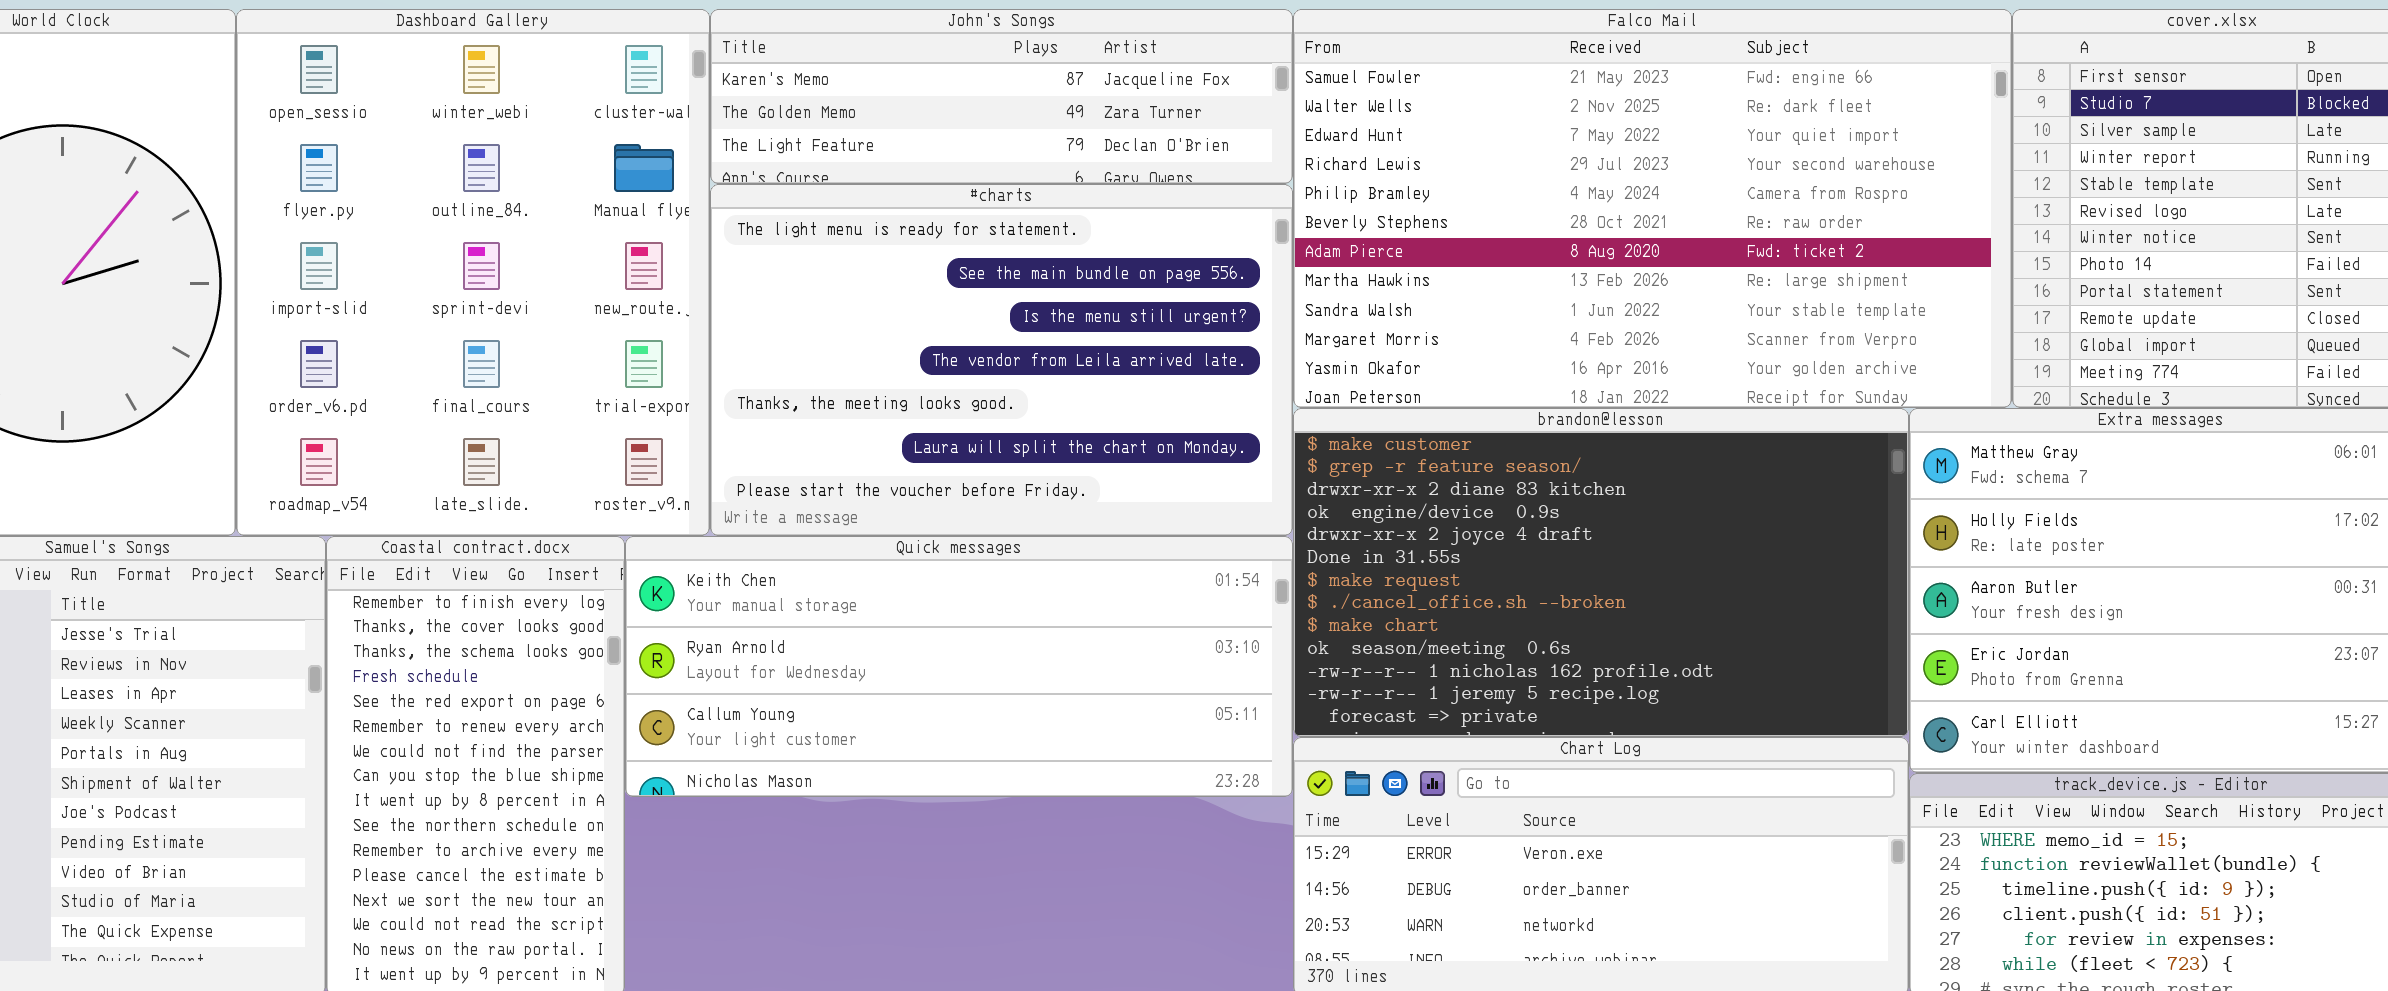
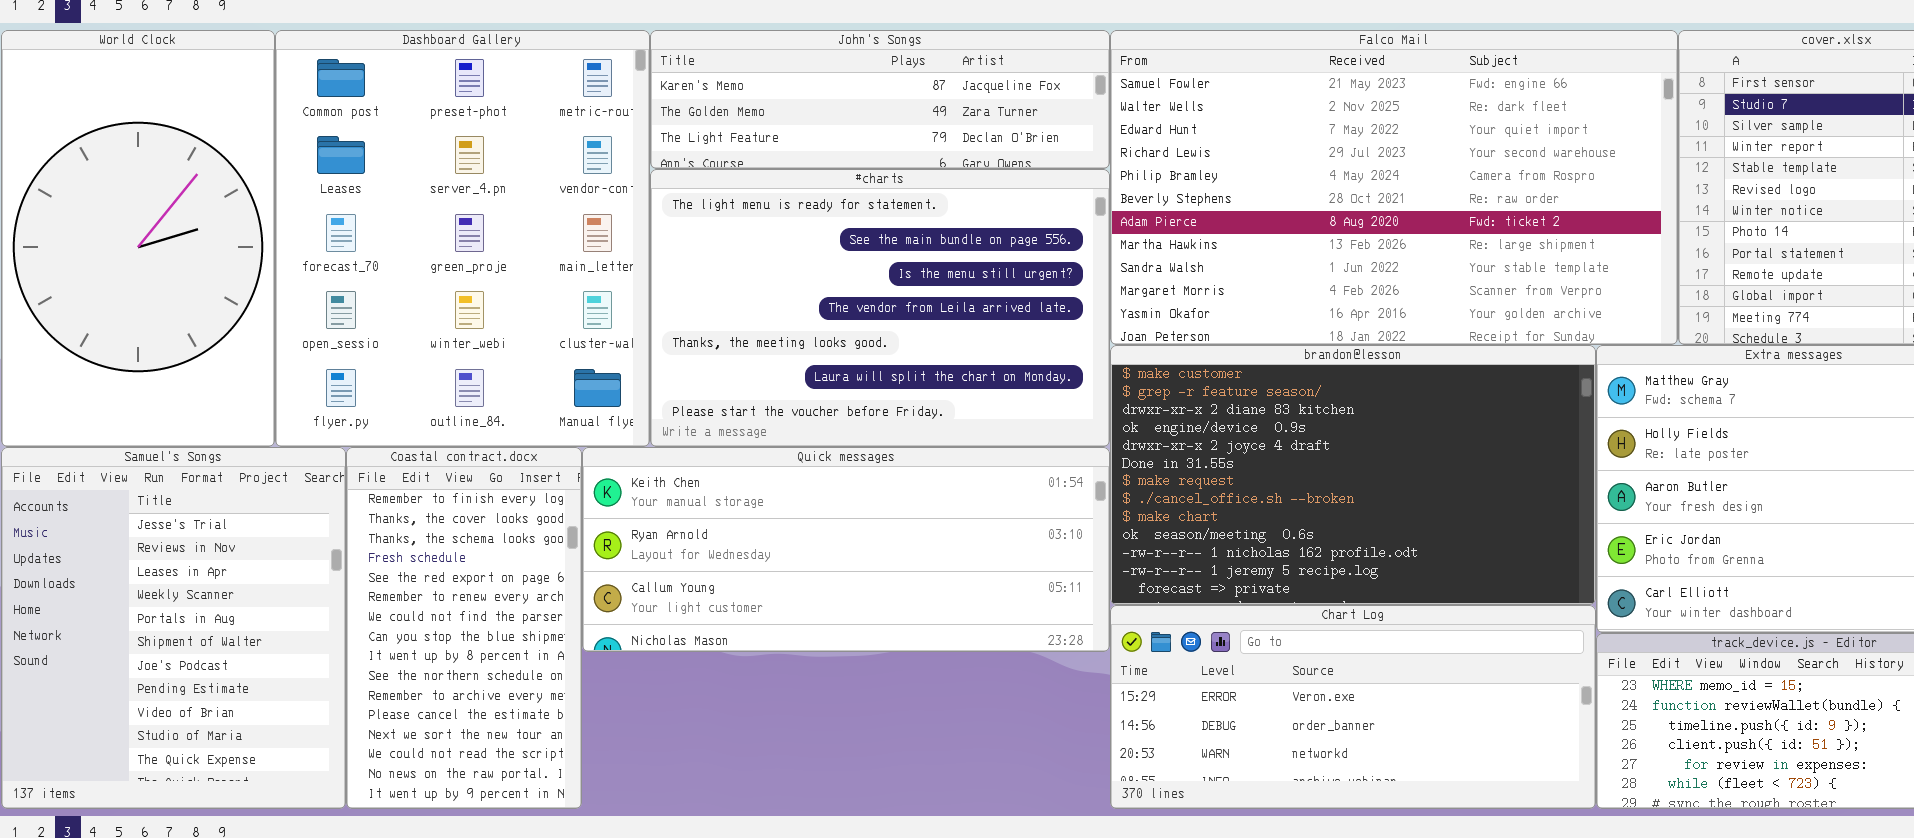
Dashboard Gallery: [236,9,710,536] -> [275,30,650,447], scrolled up 3 rows

